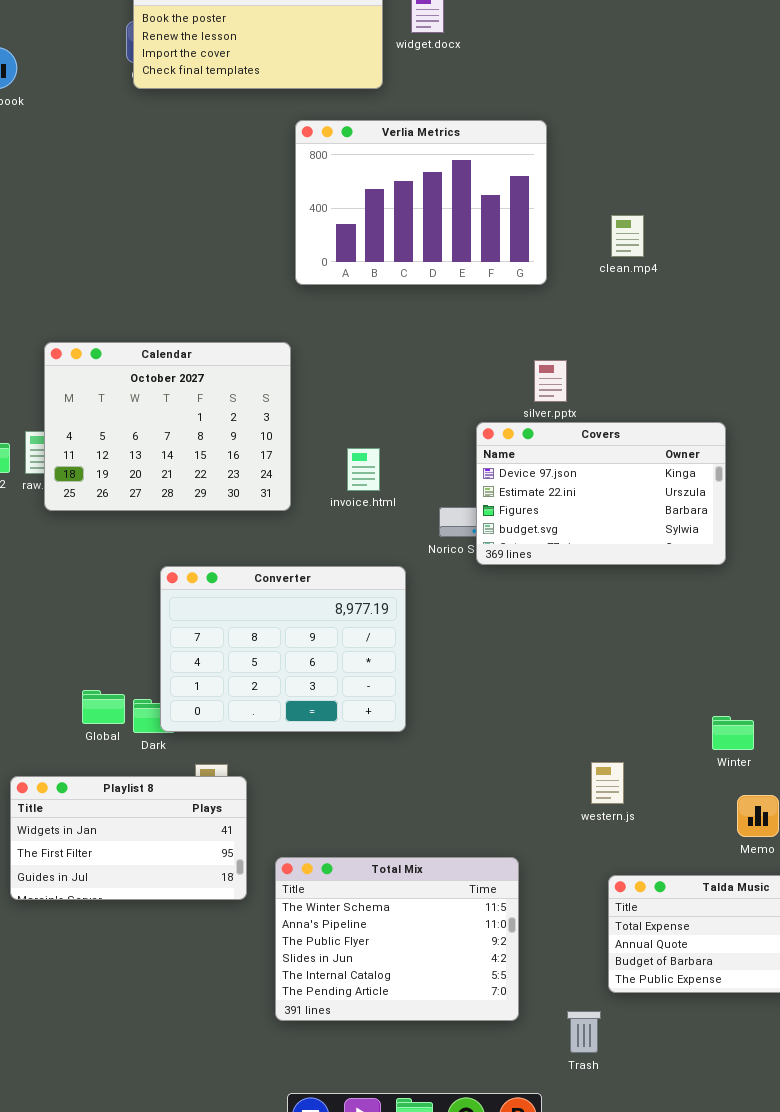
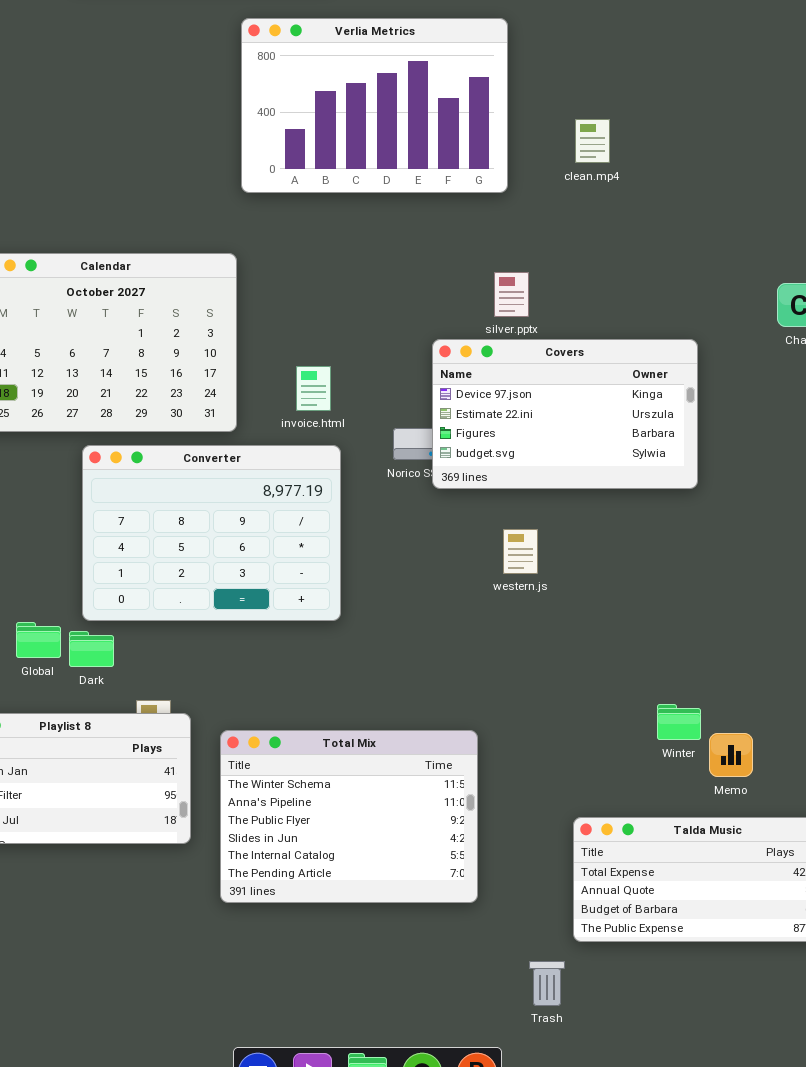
Converter: [160,566,406,732] -> [82,445,341,621], moved
Winter: [712,716,754,750] -> [657,704,701,740], moved
western.js: [591,762,624,804] -> [503,529,538,574], moved
Total Mix: [275,857,519,1021] -> [220,730,478,903], moved

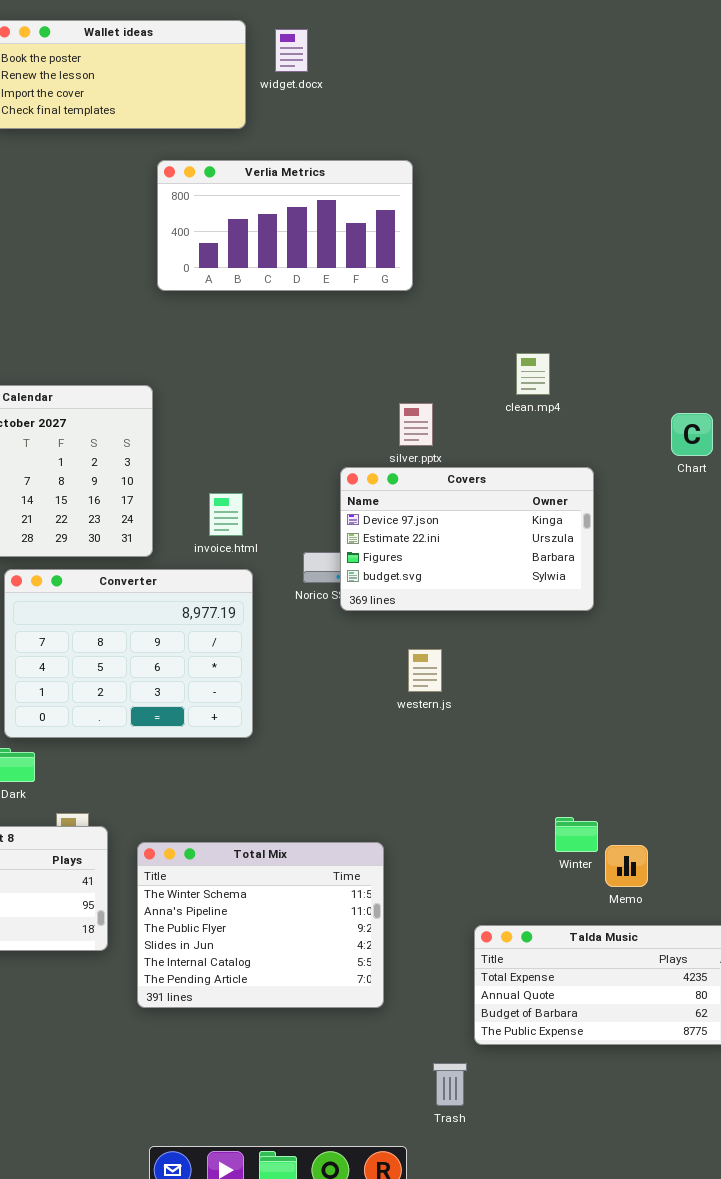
Verlia Metrics: [241,18,508,193] -> [157,160,413,291], resized
clean.mp4: [575,119,610,163] -> [516,353,550,395], moved

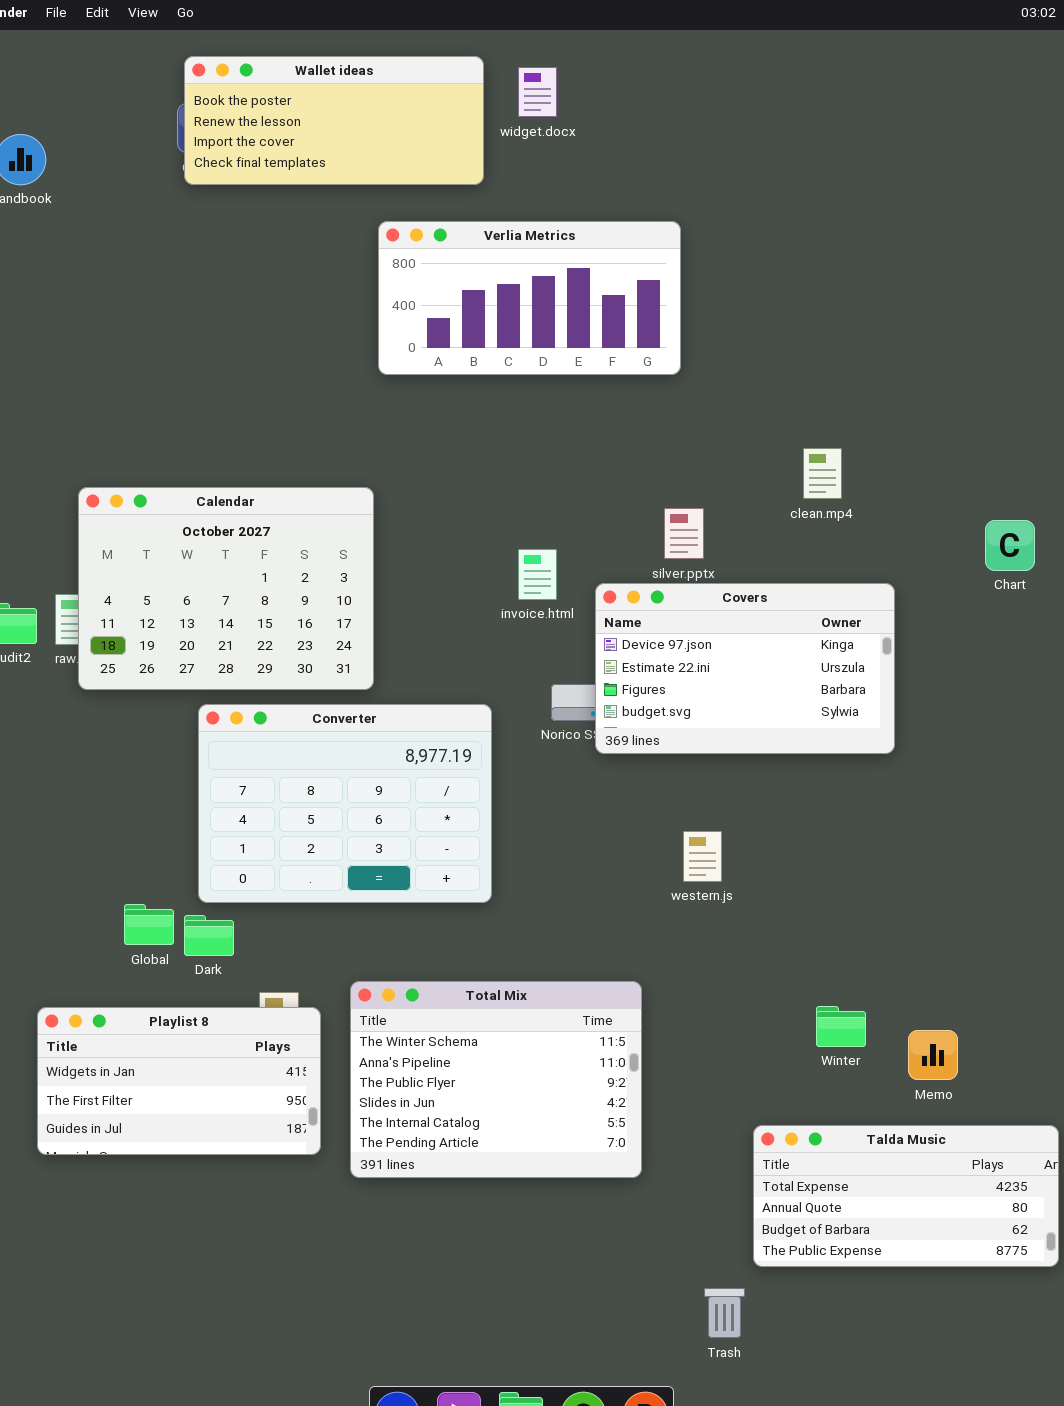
invoice.html: [209,493,243,536] -> [518,549,557,600], moved
western.js: [408,649,442,692] -> [683,831,722,882], moved
Winter: [555,817,598,852] -> [816,1006,866,1047], moved
Total Mix: [137,842,384,1008] -> [350,981,642,1178], moved

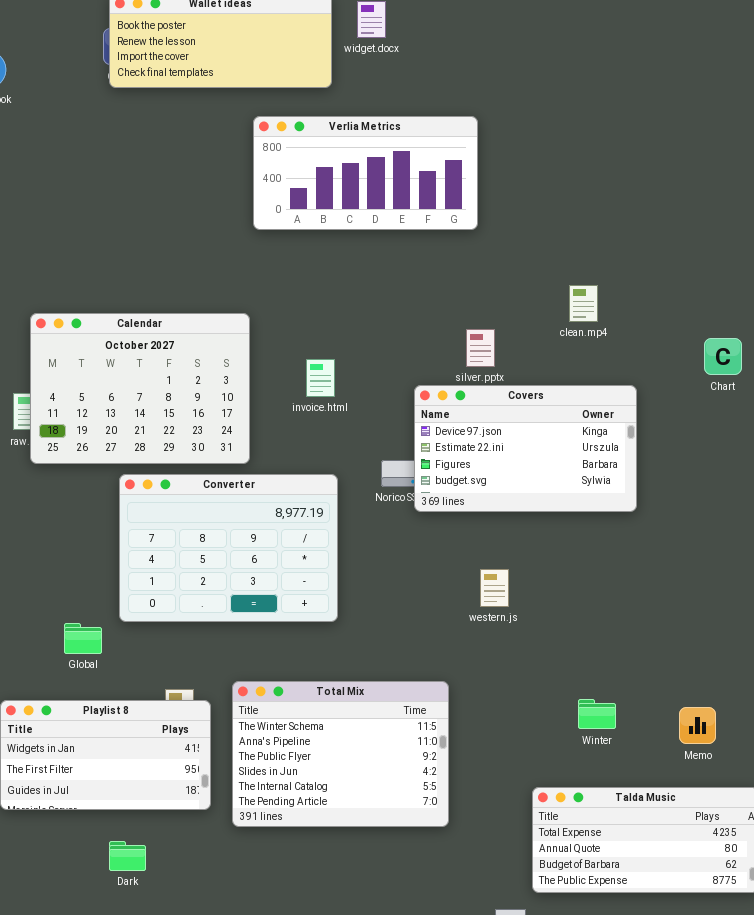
invoice.html: [518,549,557,600] -> [306,359,335,397], moved
Dark: [184,915,234,956] -> [109,841,146,871], moved
Memo: [908,1030,958,1080] -> [679,707,716,744], moved

